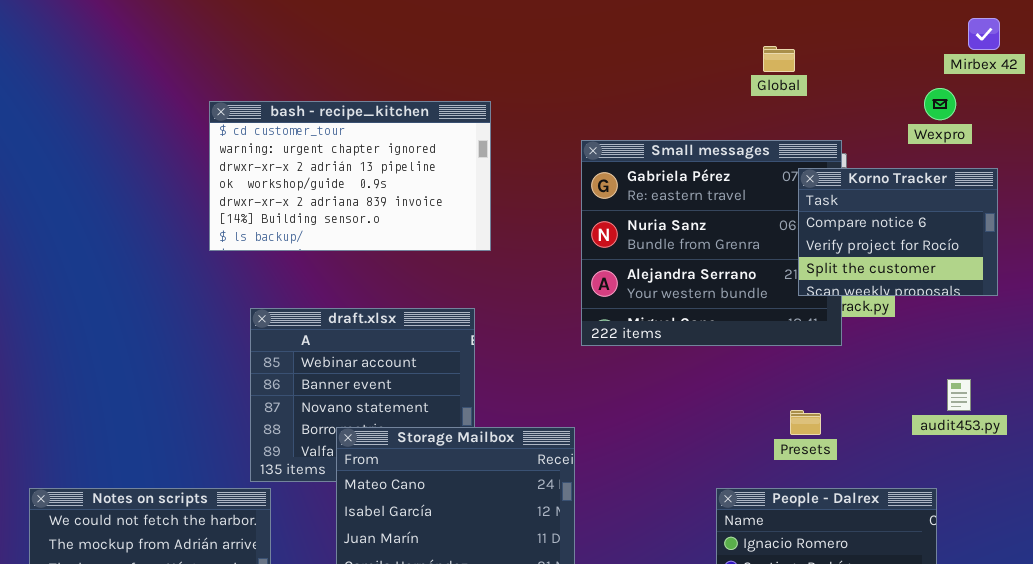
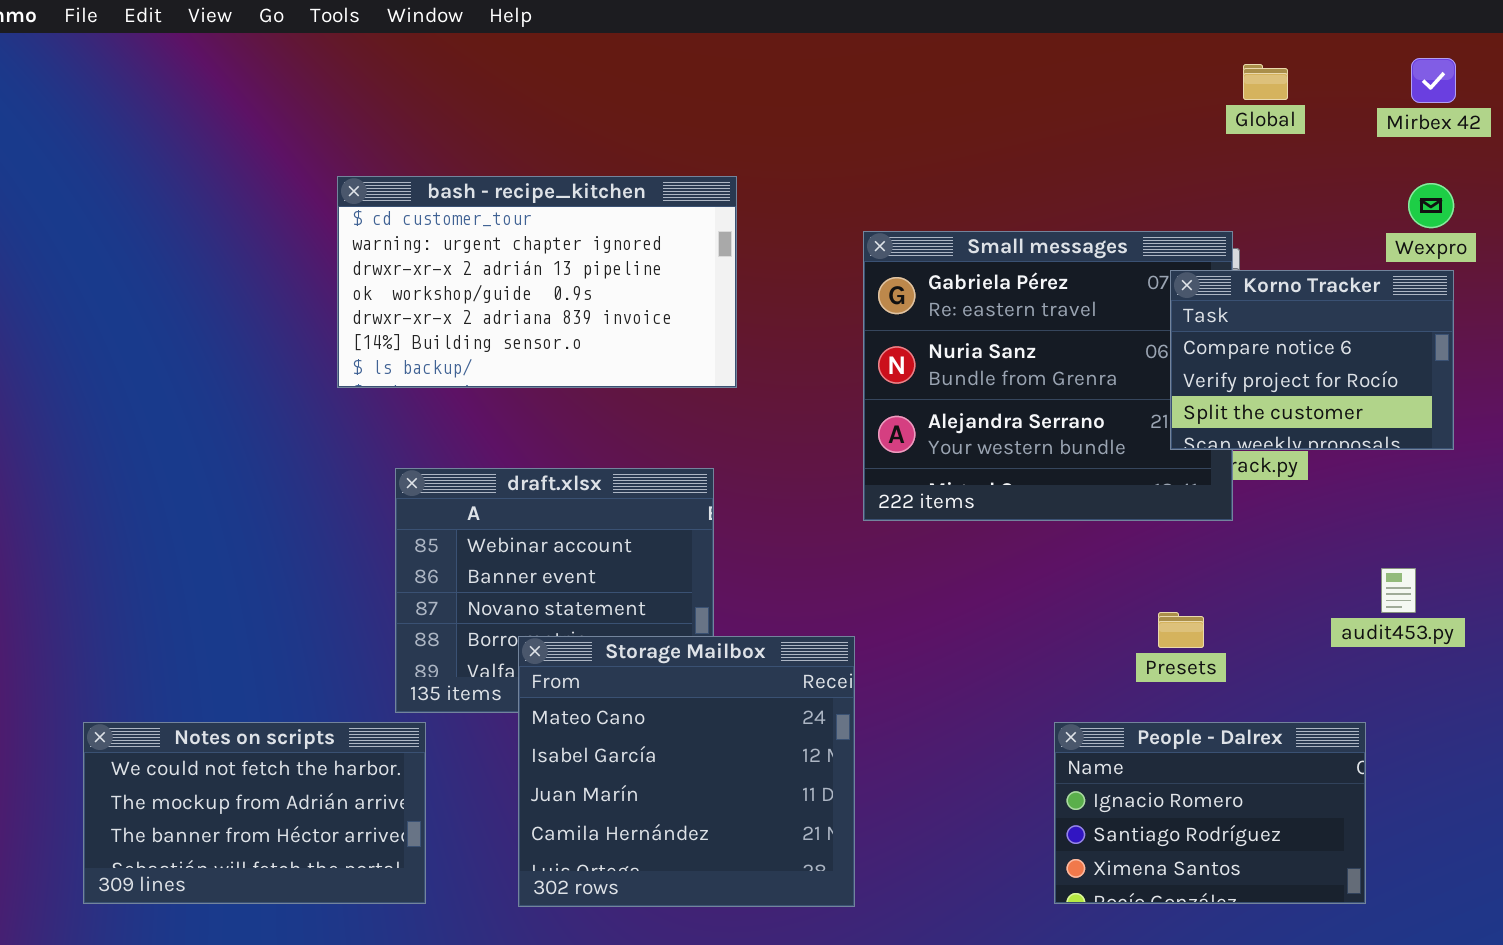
Global: [763,46,795,72] -> [1243,64,1288,100], moved
Wexpro: [924,88,956,120] -> [1408,183,1454,228], moved

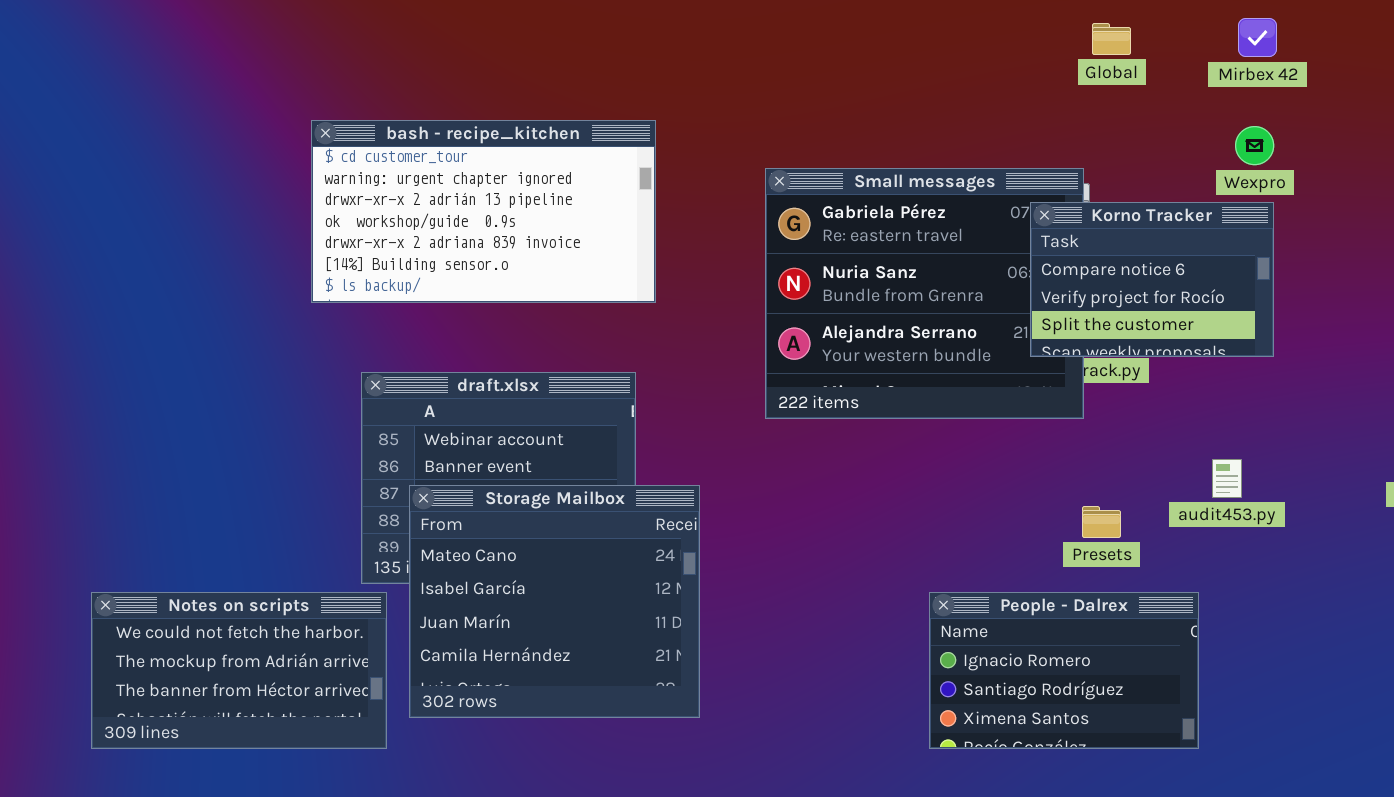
Presets: [1158,612,1204,648] -> [1082,506,1121,538], moved
Storage Mailbox: [518,636,855,907] -> [409,485,700,718], moved

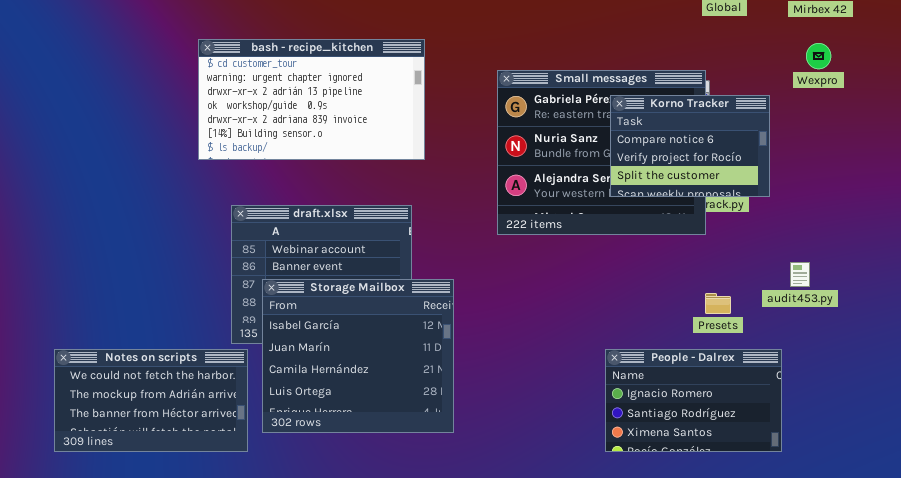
Korno Tracker: [1030,202,1274,357] -> [610,95,770,197], moved
Storage Mailbox: [409,485,700,718] -> [262,279,454,433], scrolled down 1 row

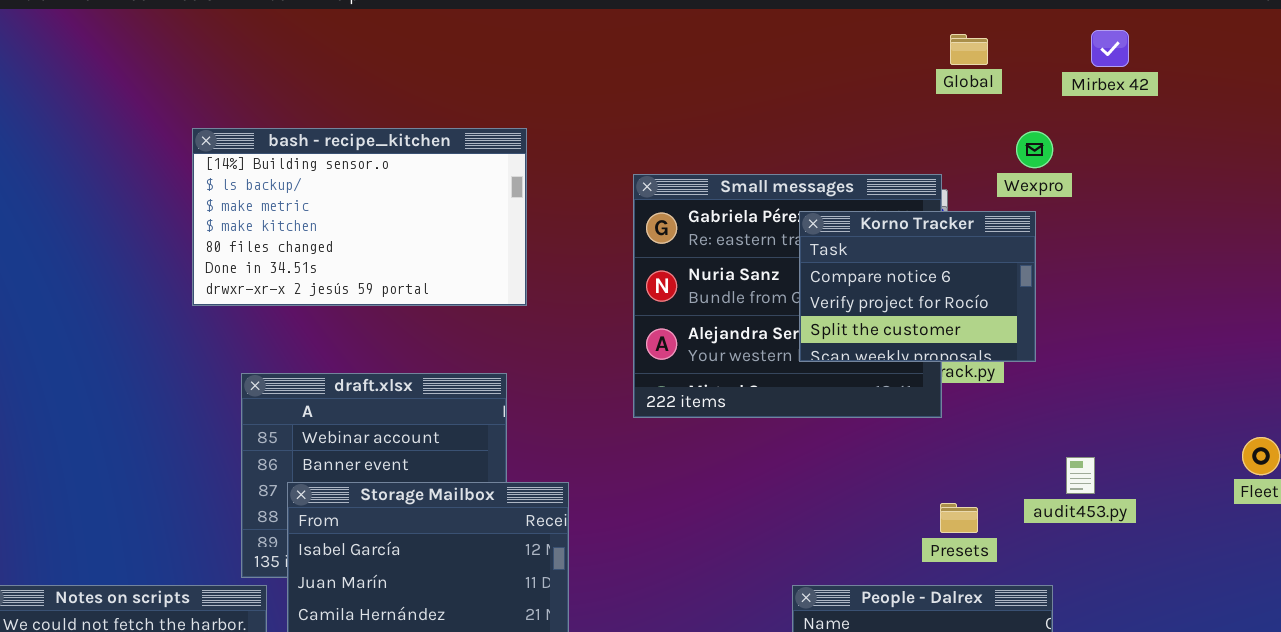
bash - recipe_kitchen: [198,39,425,160] -> [192,128,527,306], scrolled down 5 rows
Wexpro: [806,43,831,69] -> [1016,131,1053,168], moved

